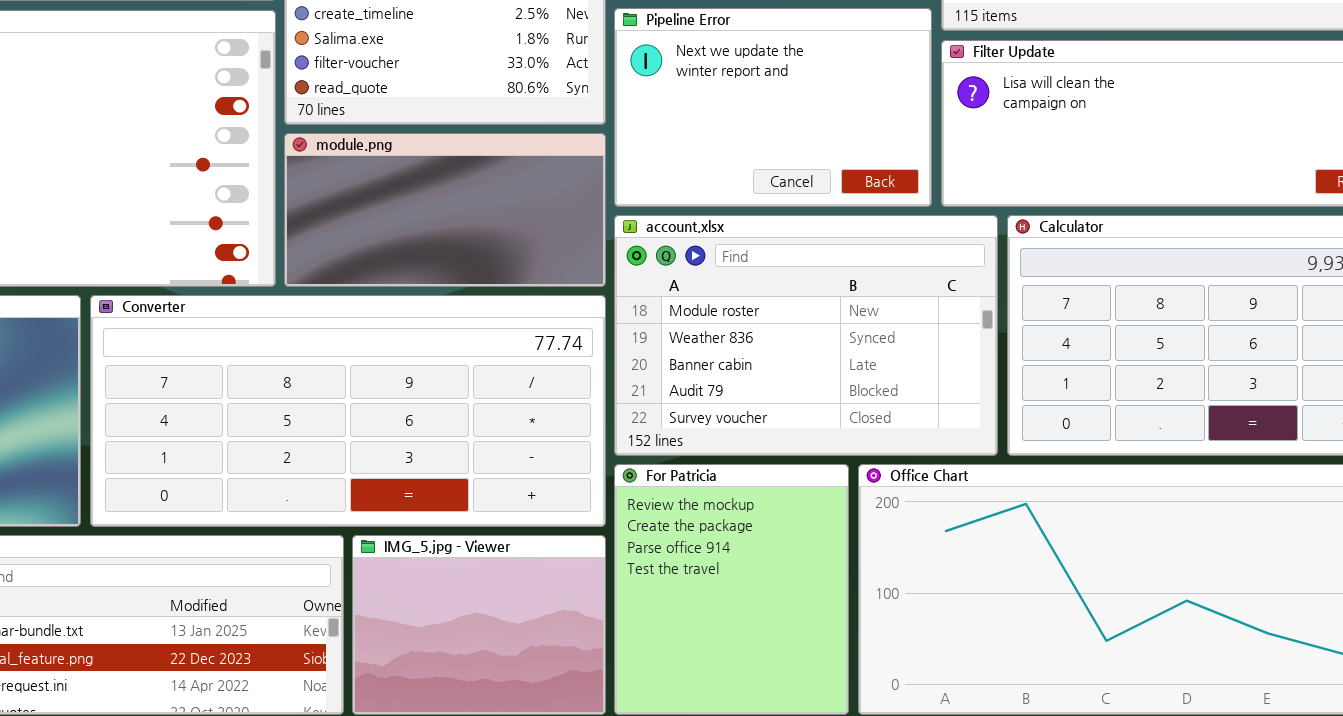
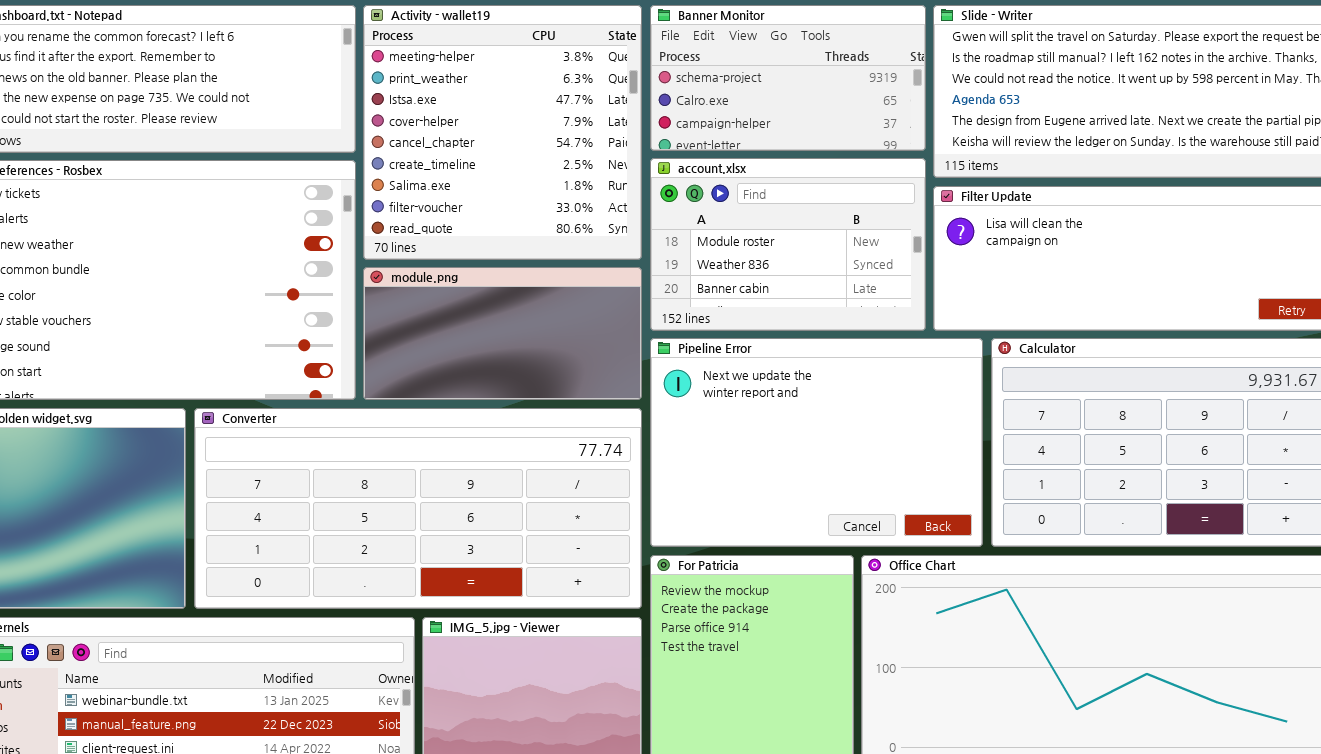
Pipeline Error: [614,8,932,207] -> [650,338,983,547], moved, resized
account.xlsx: [614,215,998,456] -> [650,158,926,331], moved, resized

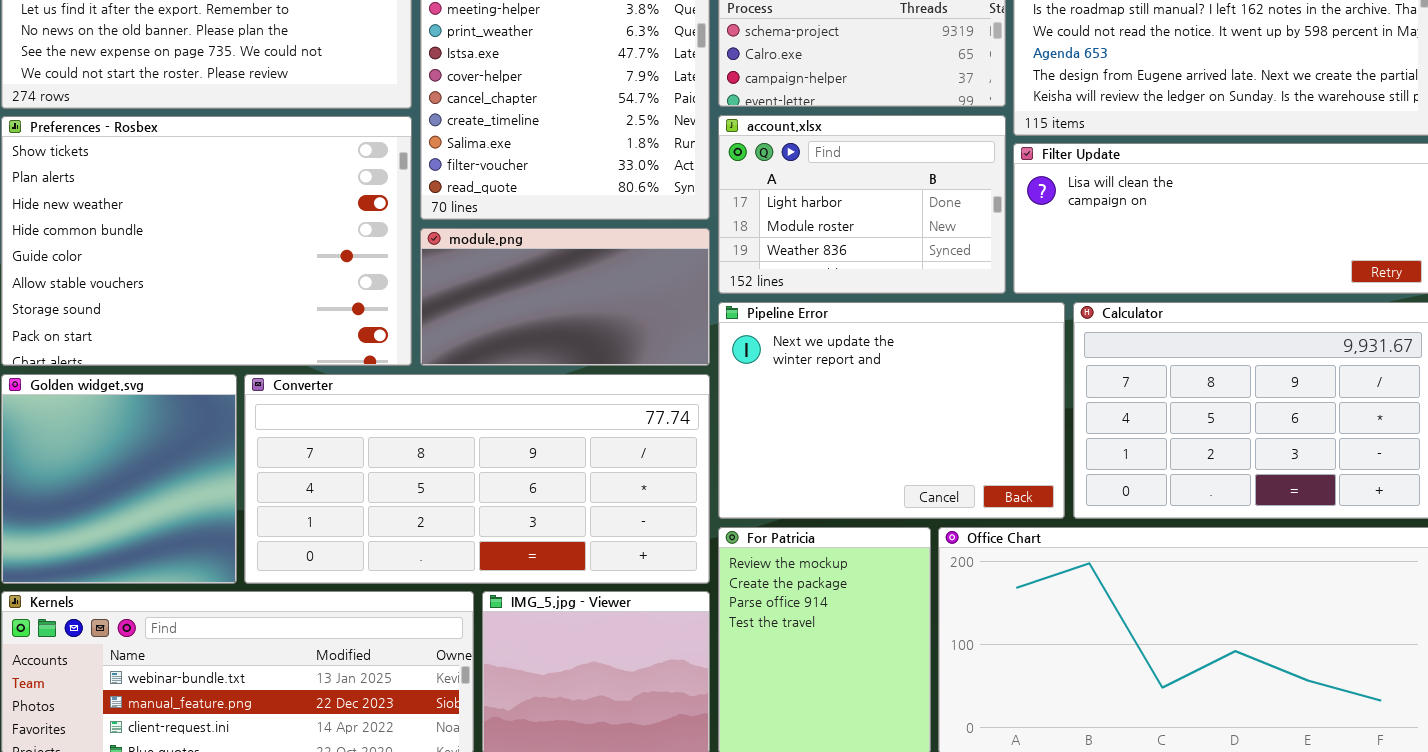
account.xlsx: [650,158,926,331] -> [718,115,1006,294], scrolled up 1 row

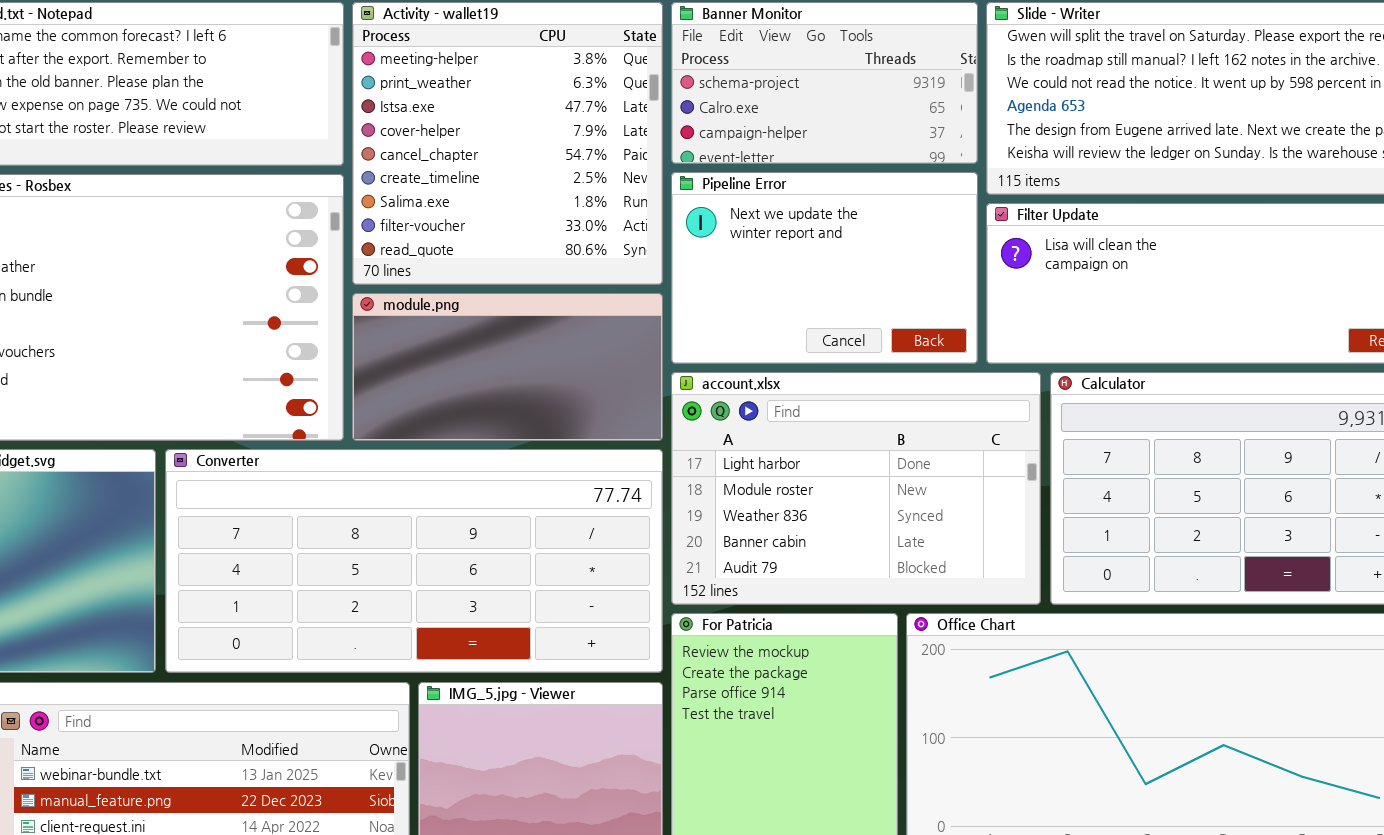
account.xlsx: [718,115,1006,294] -> [671,372,1041,605], moved, resized
Pipeline Error: [718,302,1065,519] -> [671,172,978,364], moved, resized

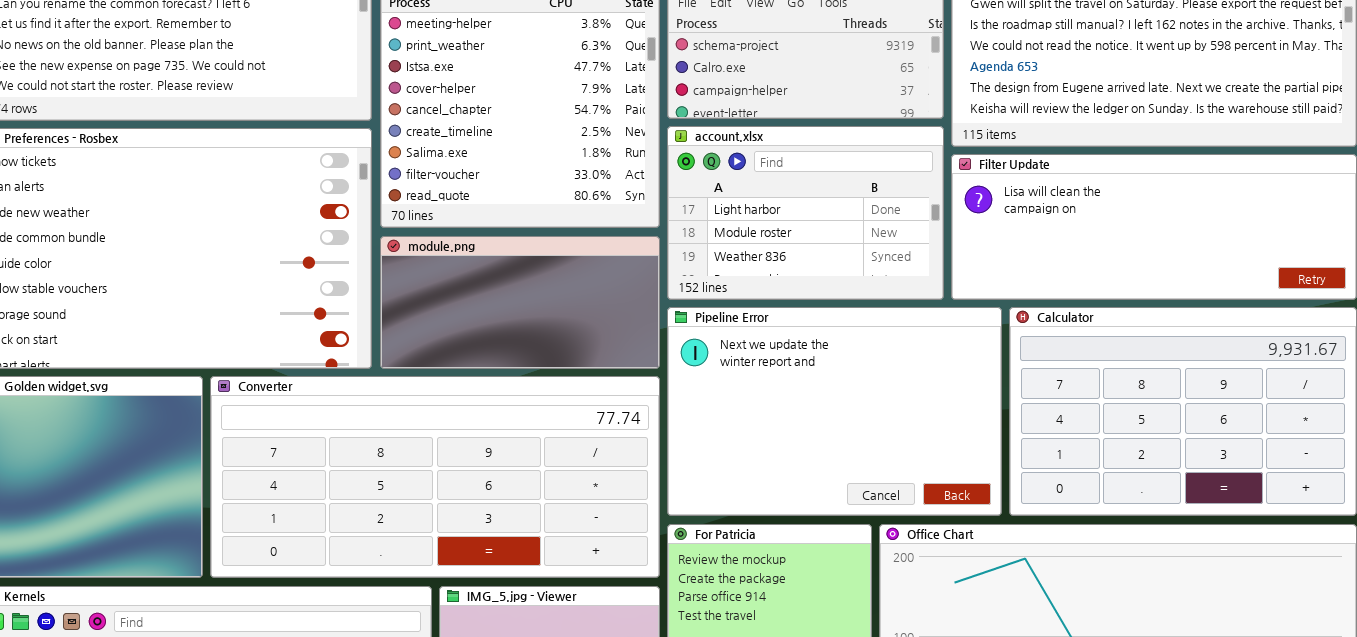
Pipeline Error: [671,172,978,364] -> [667,307,1002,516], moved, resized
account.xlsx: [671,372,1041,605] -> [667,126,944,300], moved, resized

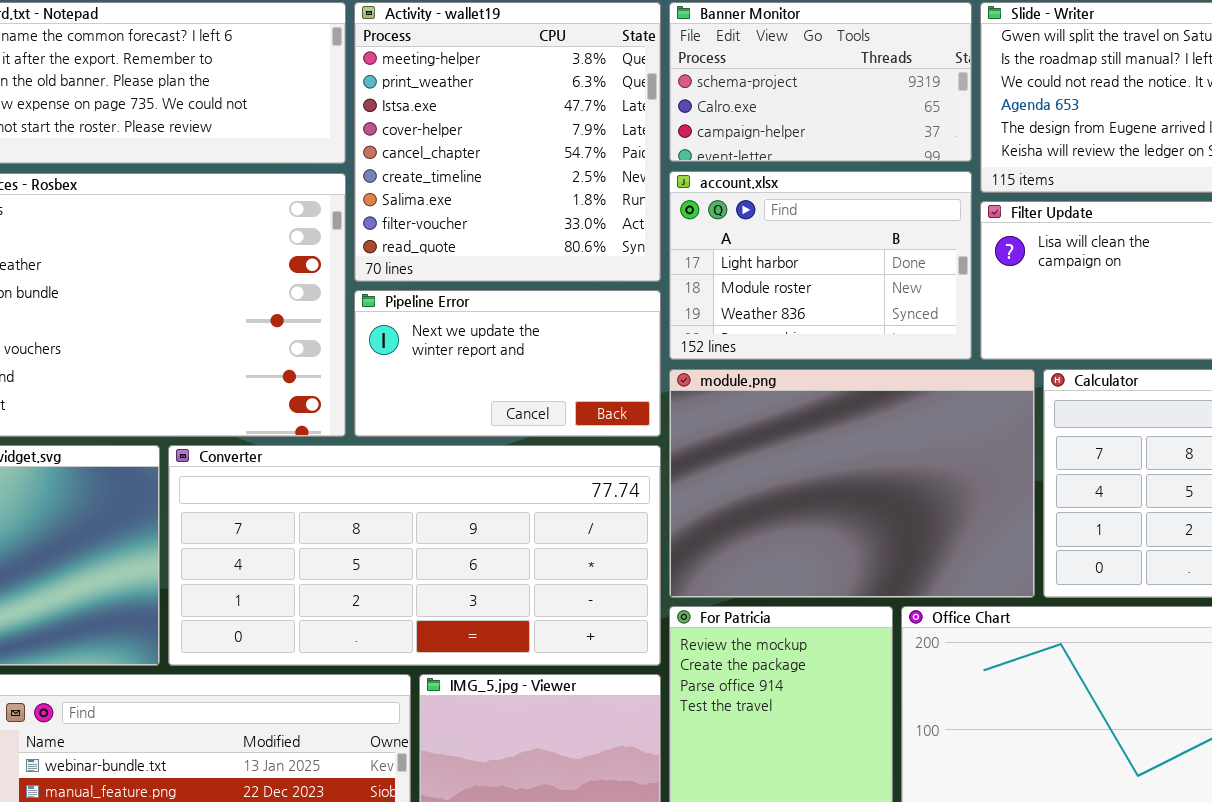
module.png: [380,236,660,369] -> [669,369,1035,598], moved, resized
Pipeline Error: [667,307,1002,516] -> [354,290,661,437], moved, resized

